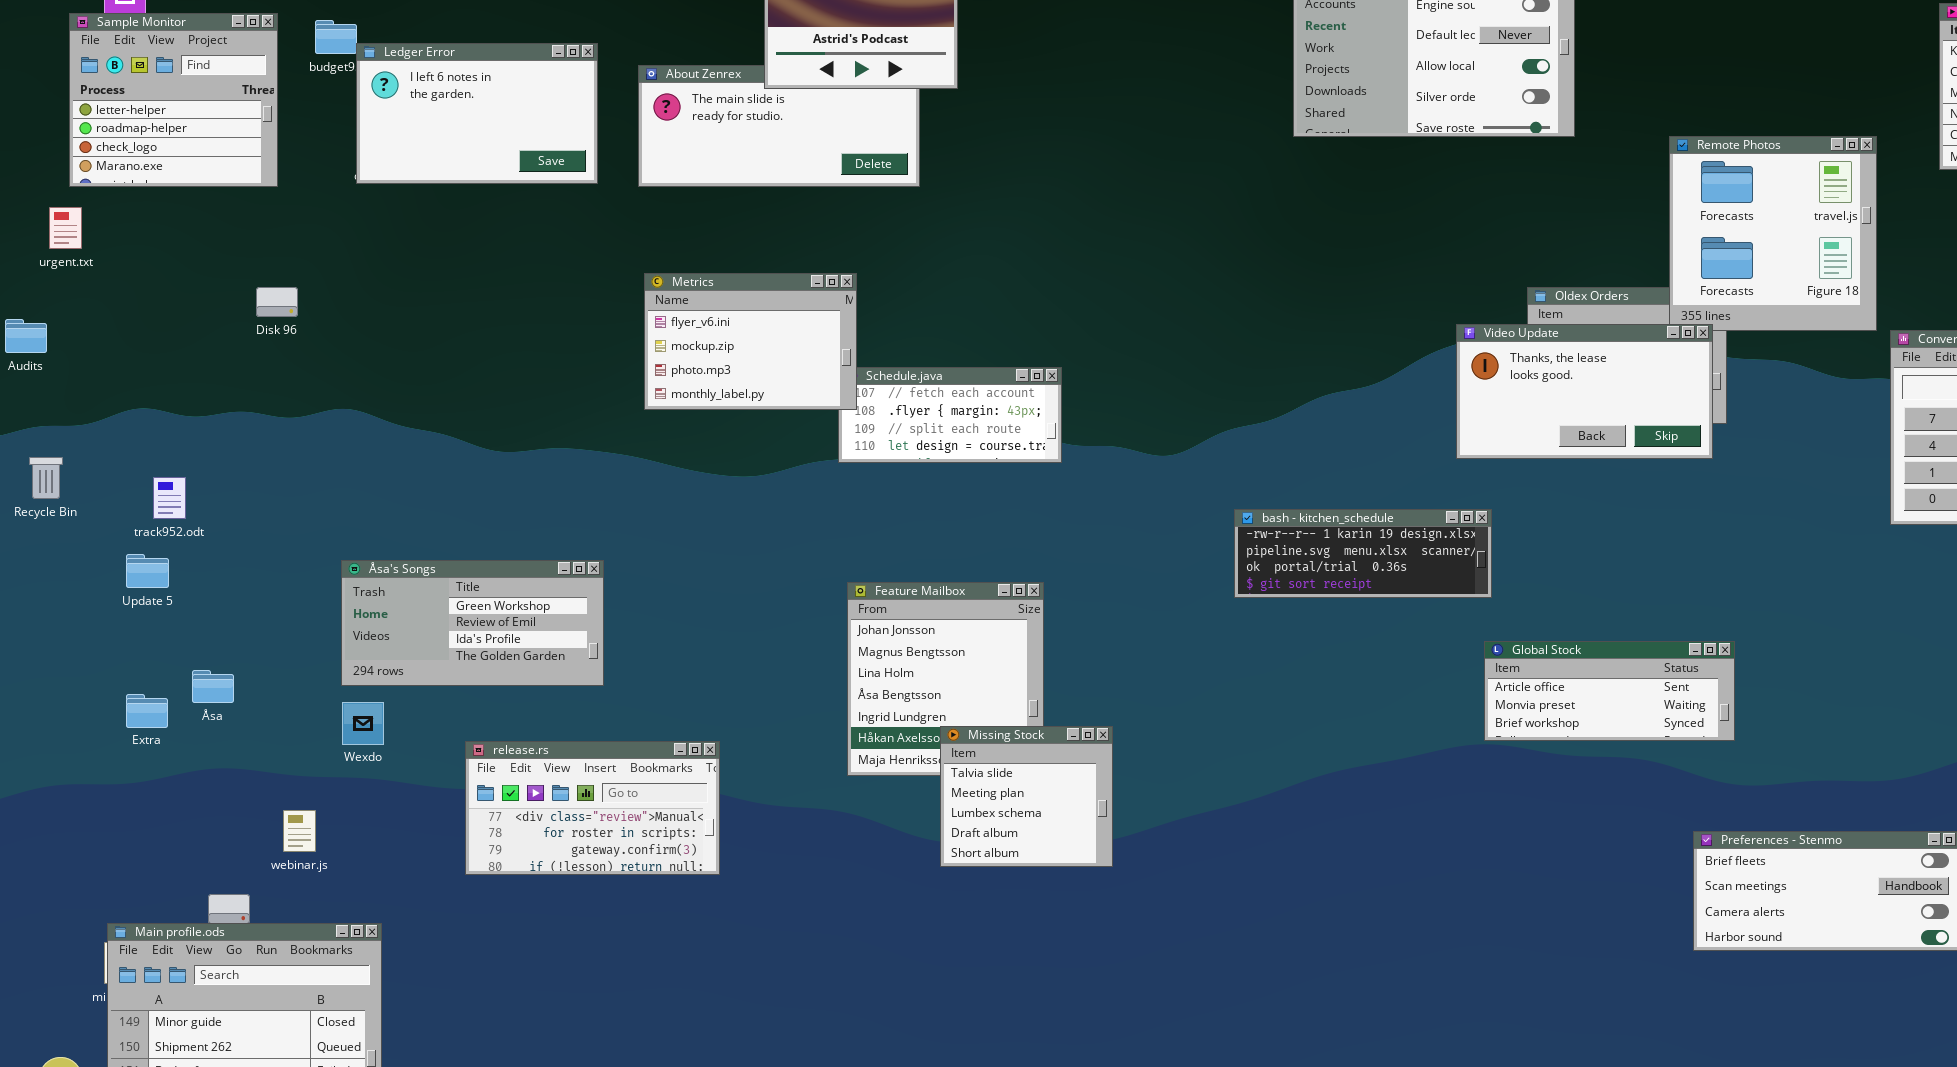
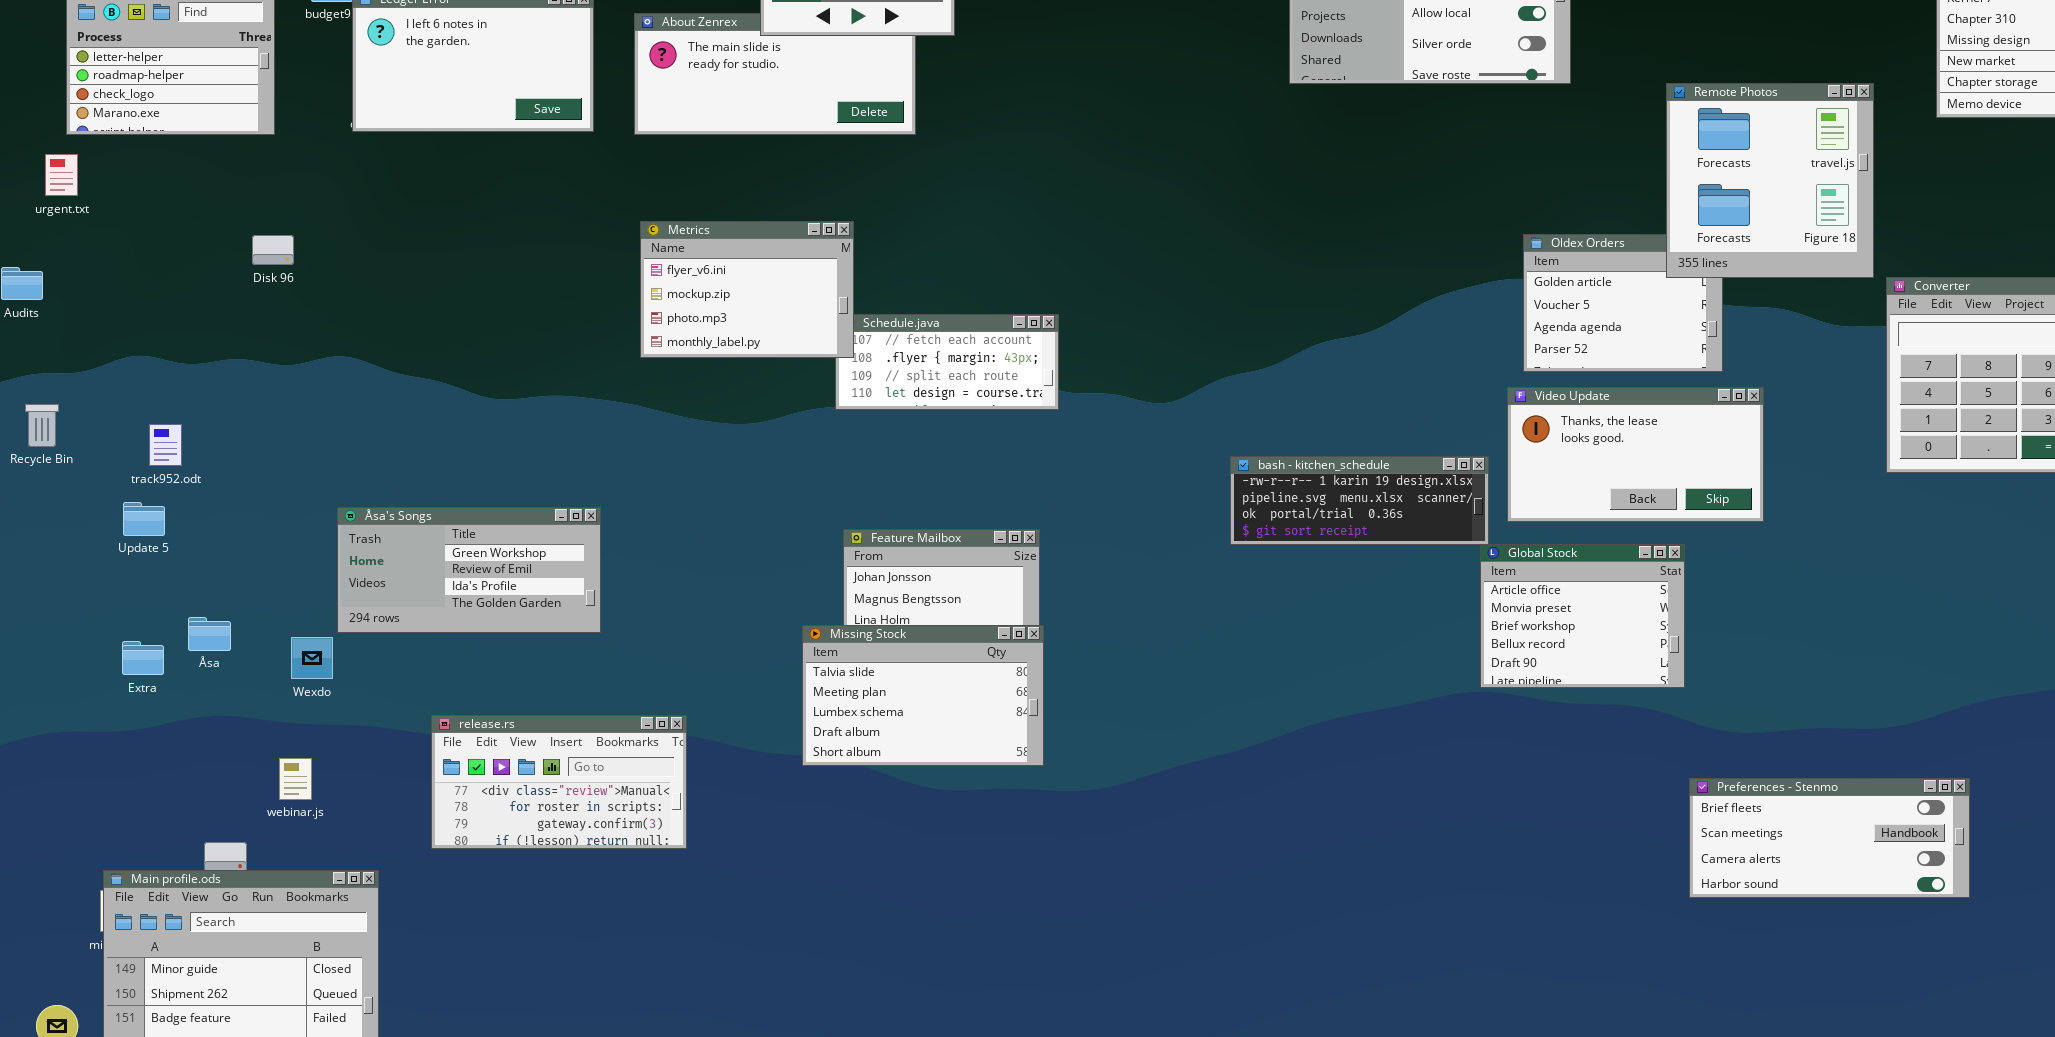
Video Update: [1456,324,1713,459] -> [1507,387,1764,522], moved
Global Stock: [1484,641,1735,741] -> [1480,544,1685,688], resized
Wexdo: [342,702,384,745] -> [291,637,333,679], moved
Missing Stock: [940,726,1113,867] -> [802,625,1044,766], moved, resized
release.rs: [465,741,720,875] -> [431,715,687,849], moved

